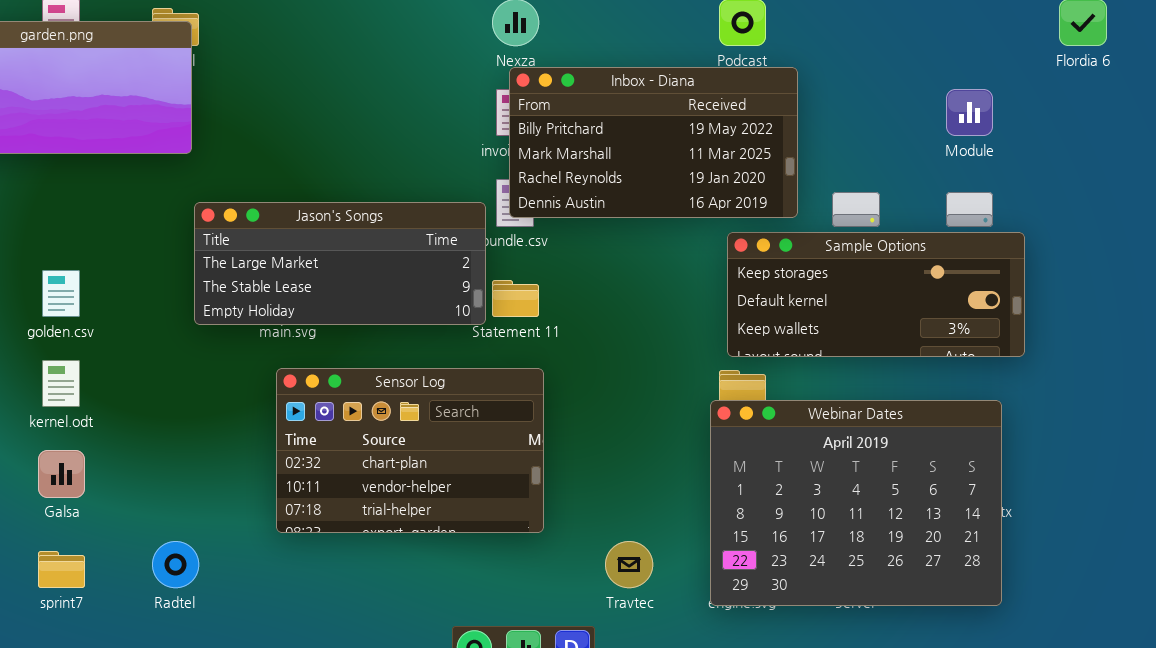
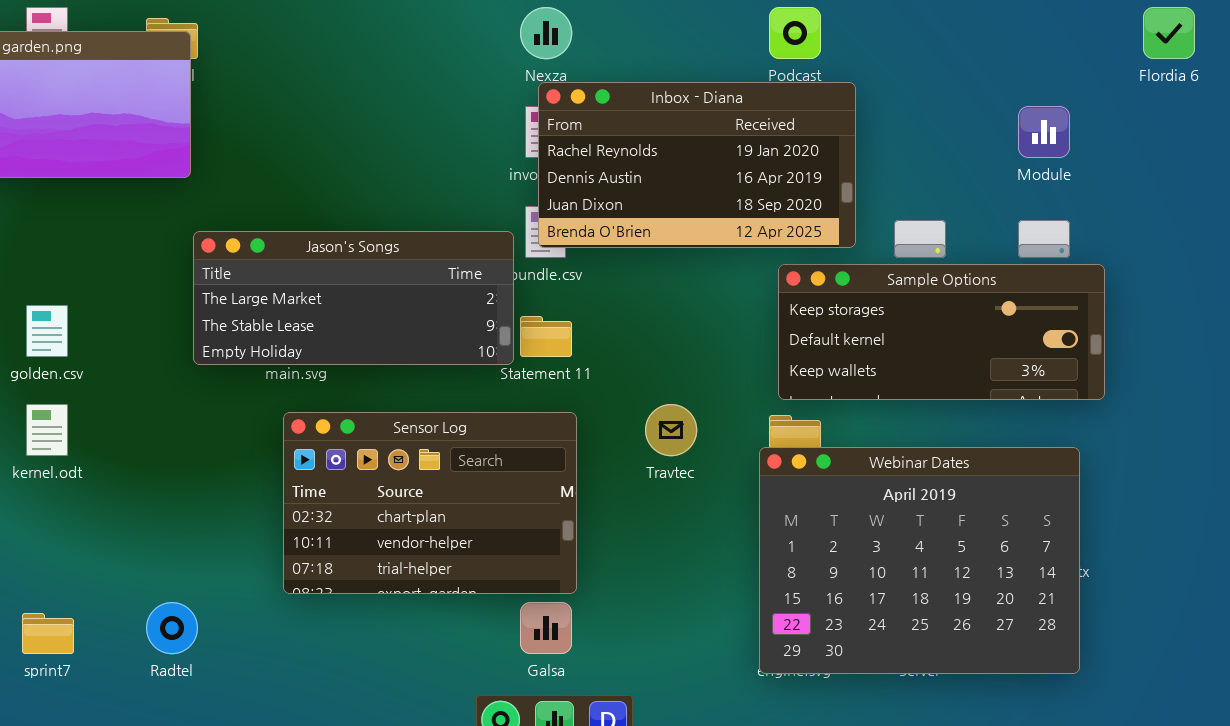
Inbox - Diana: [509,67,798,218] -> [538,82,856,248], scrolled down 2 rows
Galsa: [38,450,85,498] -> [520,602,572,654], moved
Travtec: [605,541,653,588] -> [645,404,697,456], moved

